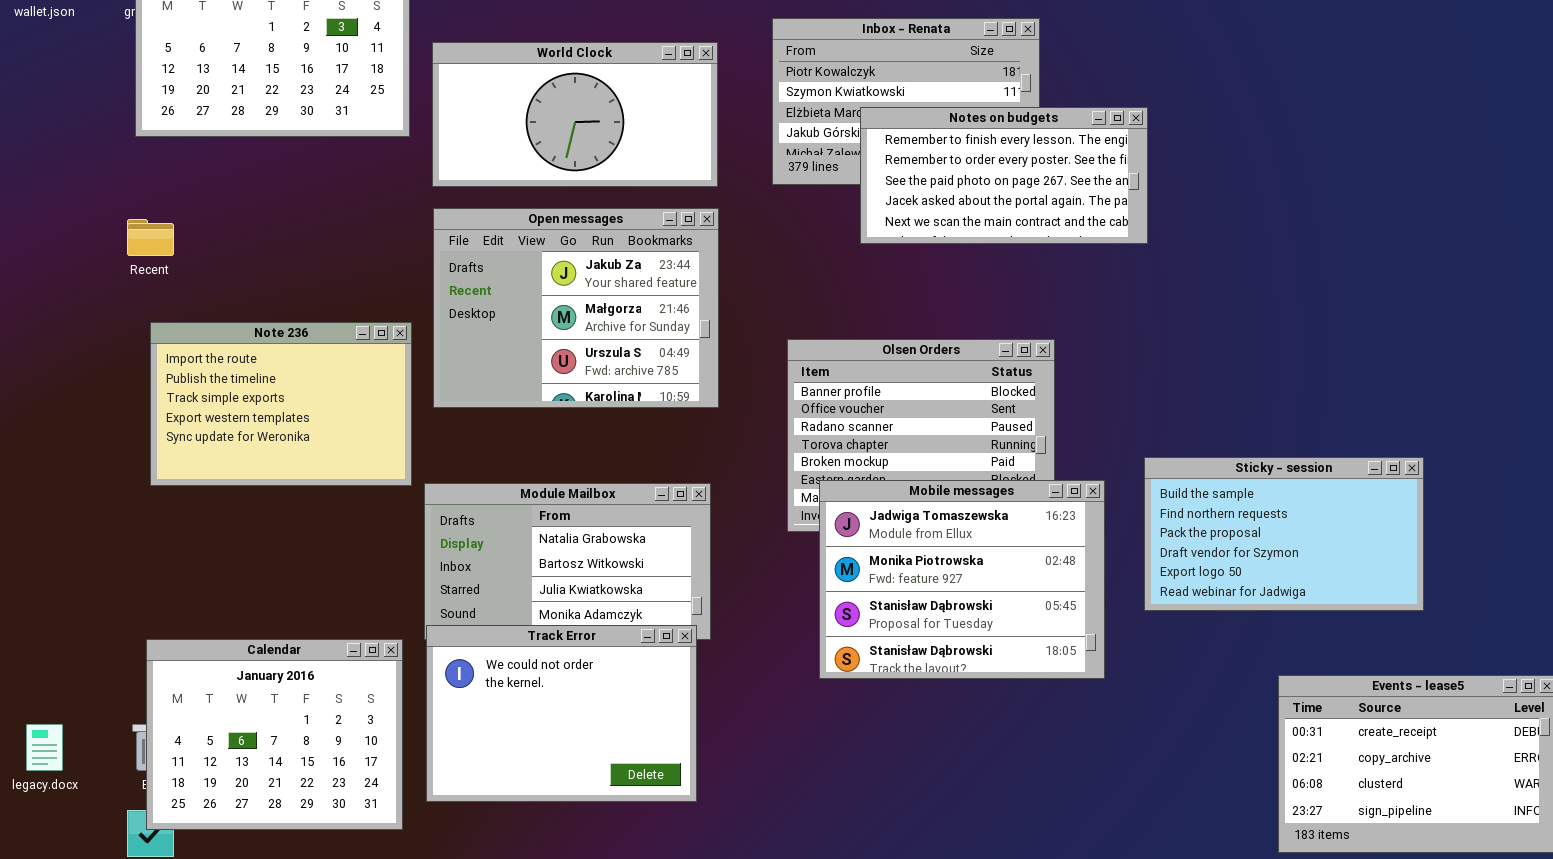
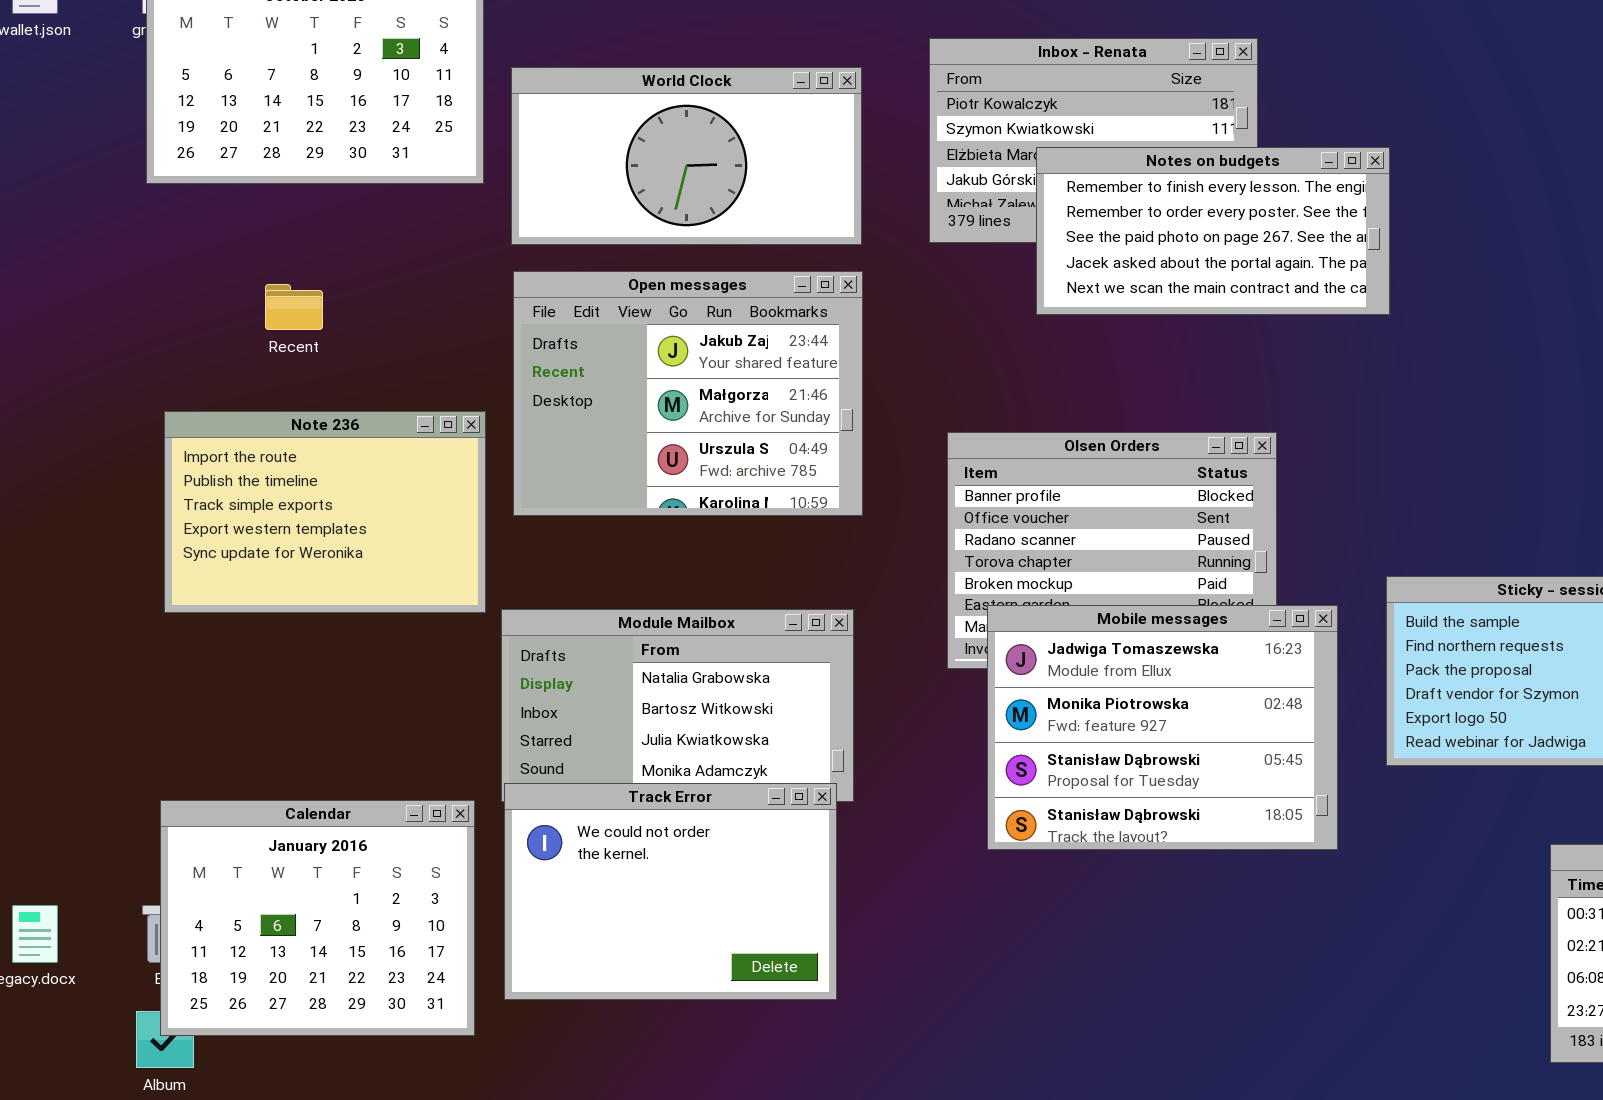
Recent: [127,219,174,256] -> [265,284,323,330], moved

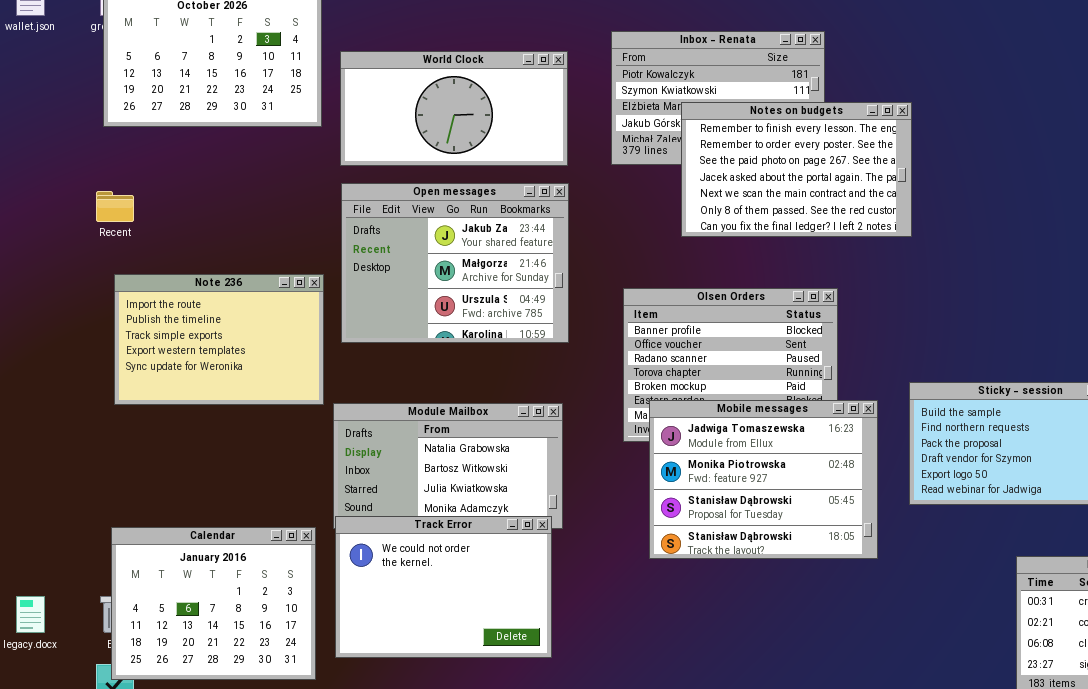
Notes on budgets: [1036,147,1390,315] -> [681,102,912,237], resized
Recent: [265,284,323,330] -> [96,191,134,222], moved

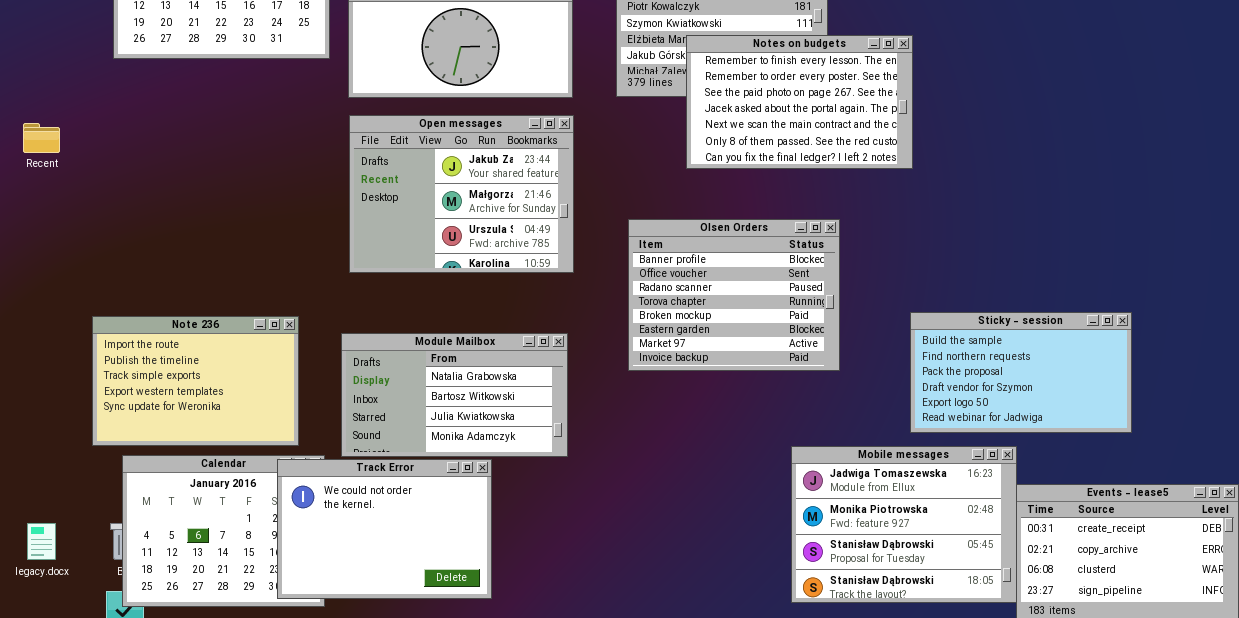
Recent: [96,191,134,222] -> [23,123,60,153], moved
Note 236: [114,274,324,405] -> [92,316,299,446], moved
Mobile messages: [649,400,878,559] -> [791,446,1017,603], moved
Track Error: [335,516,552,658] -> [277,459,492,599], moved

